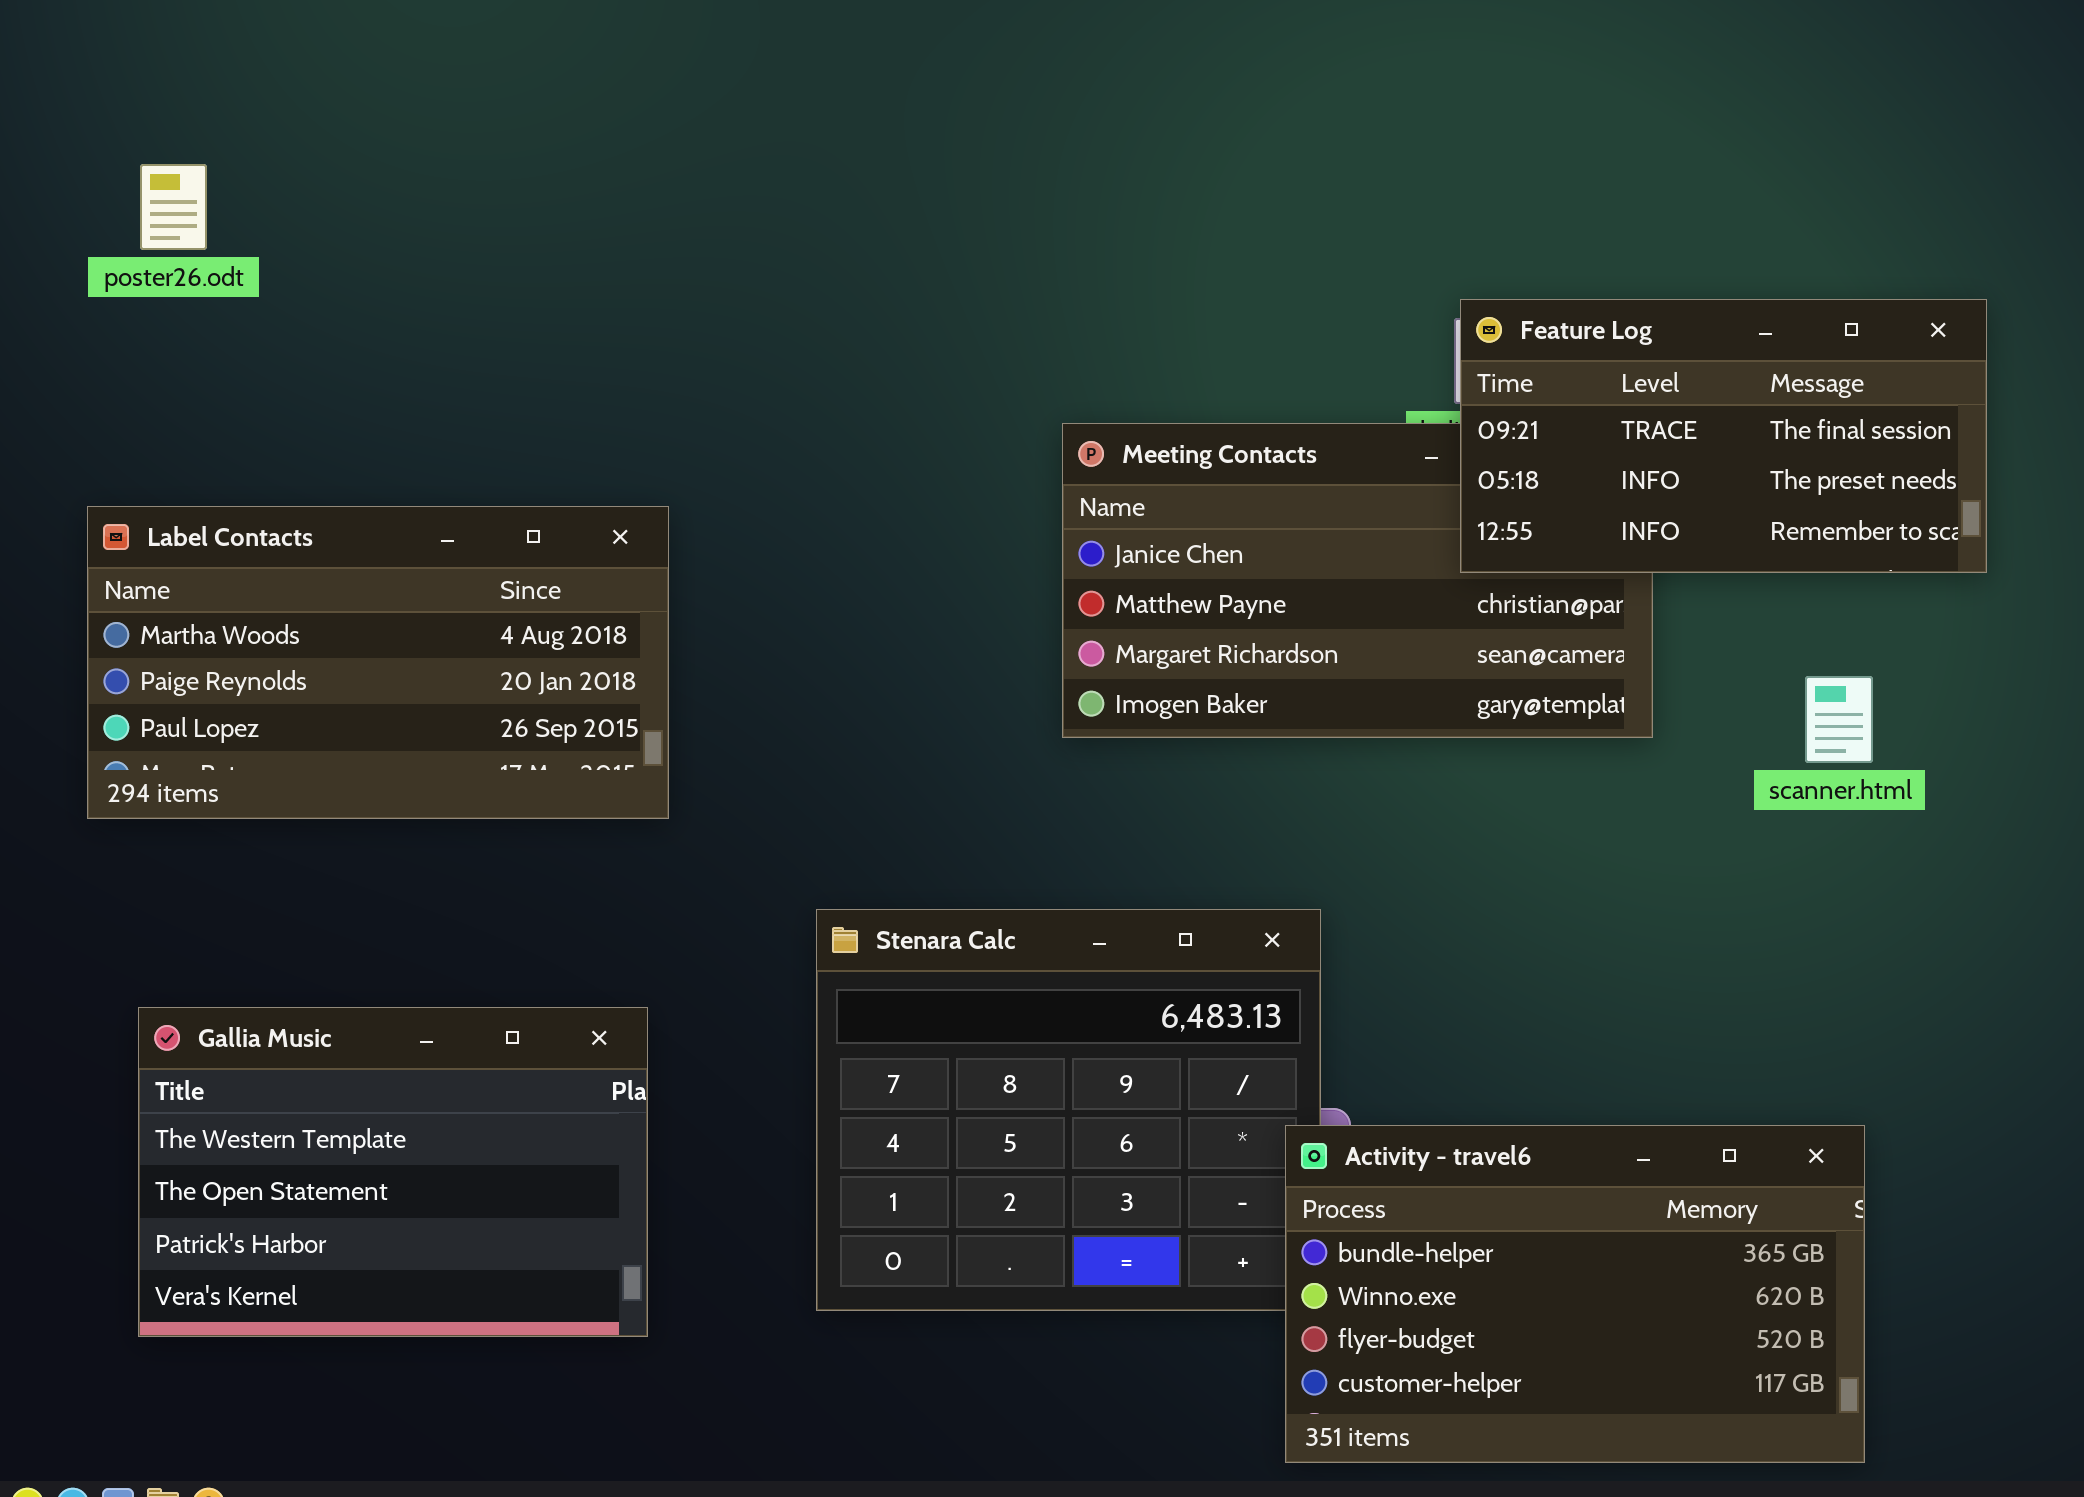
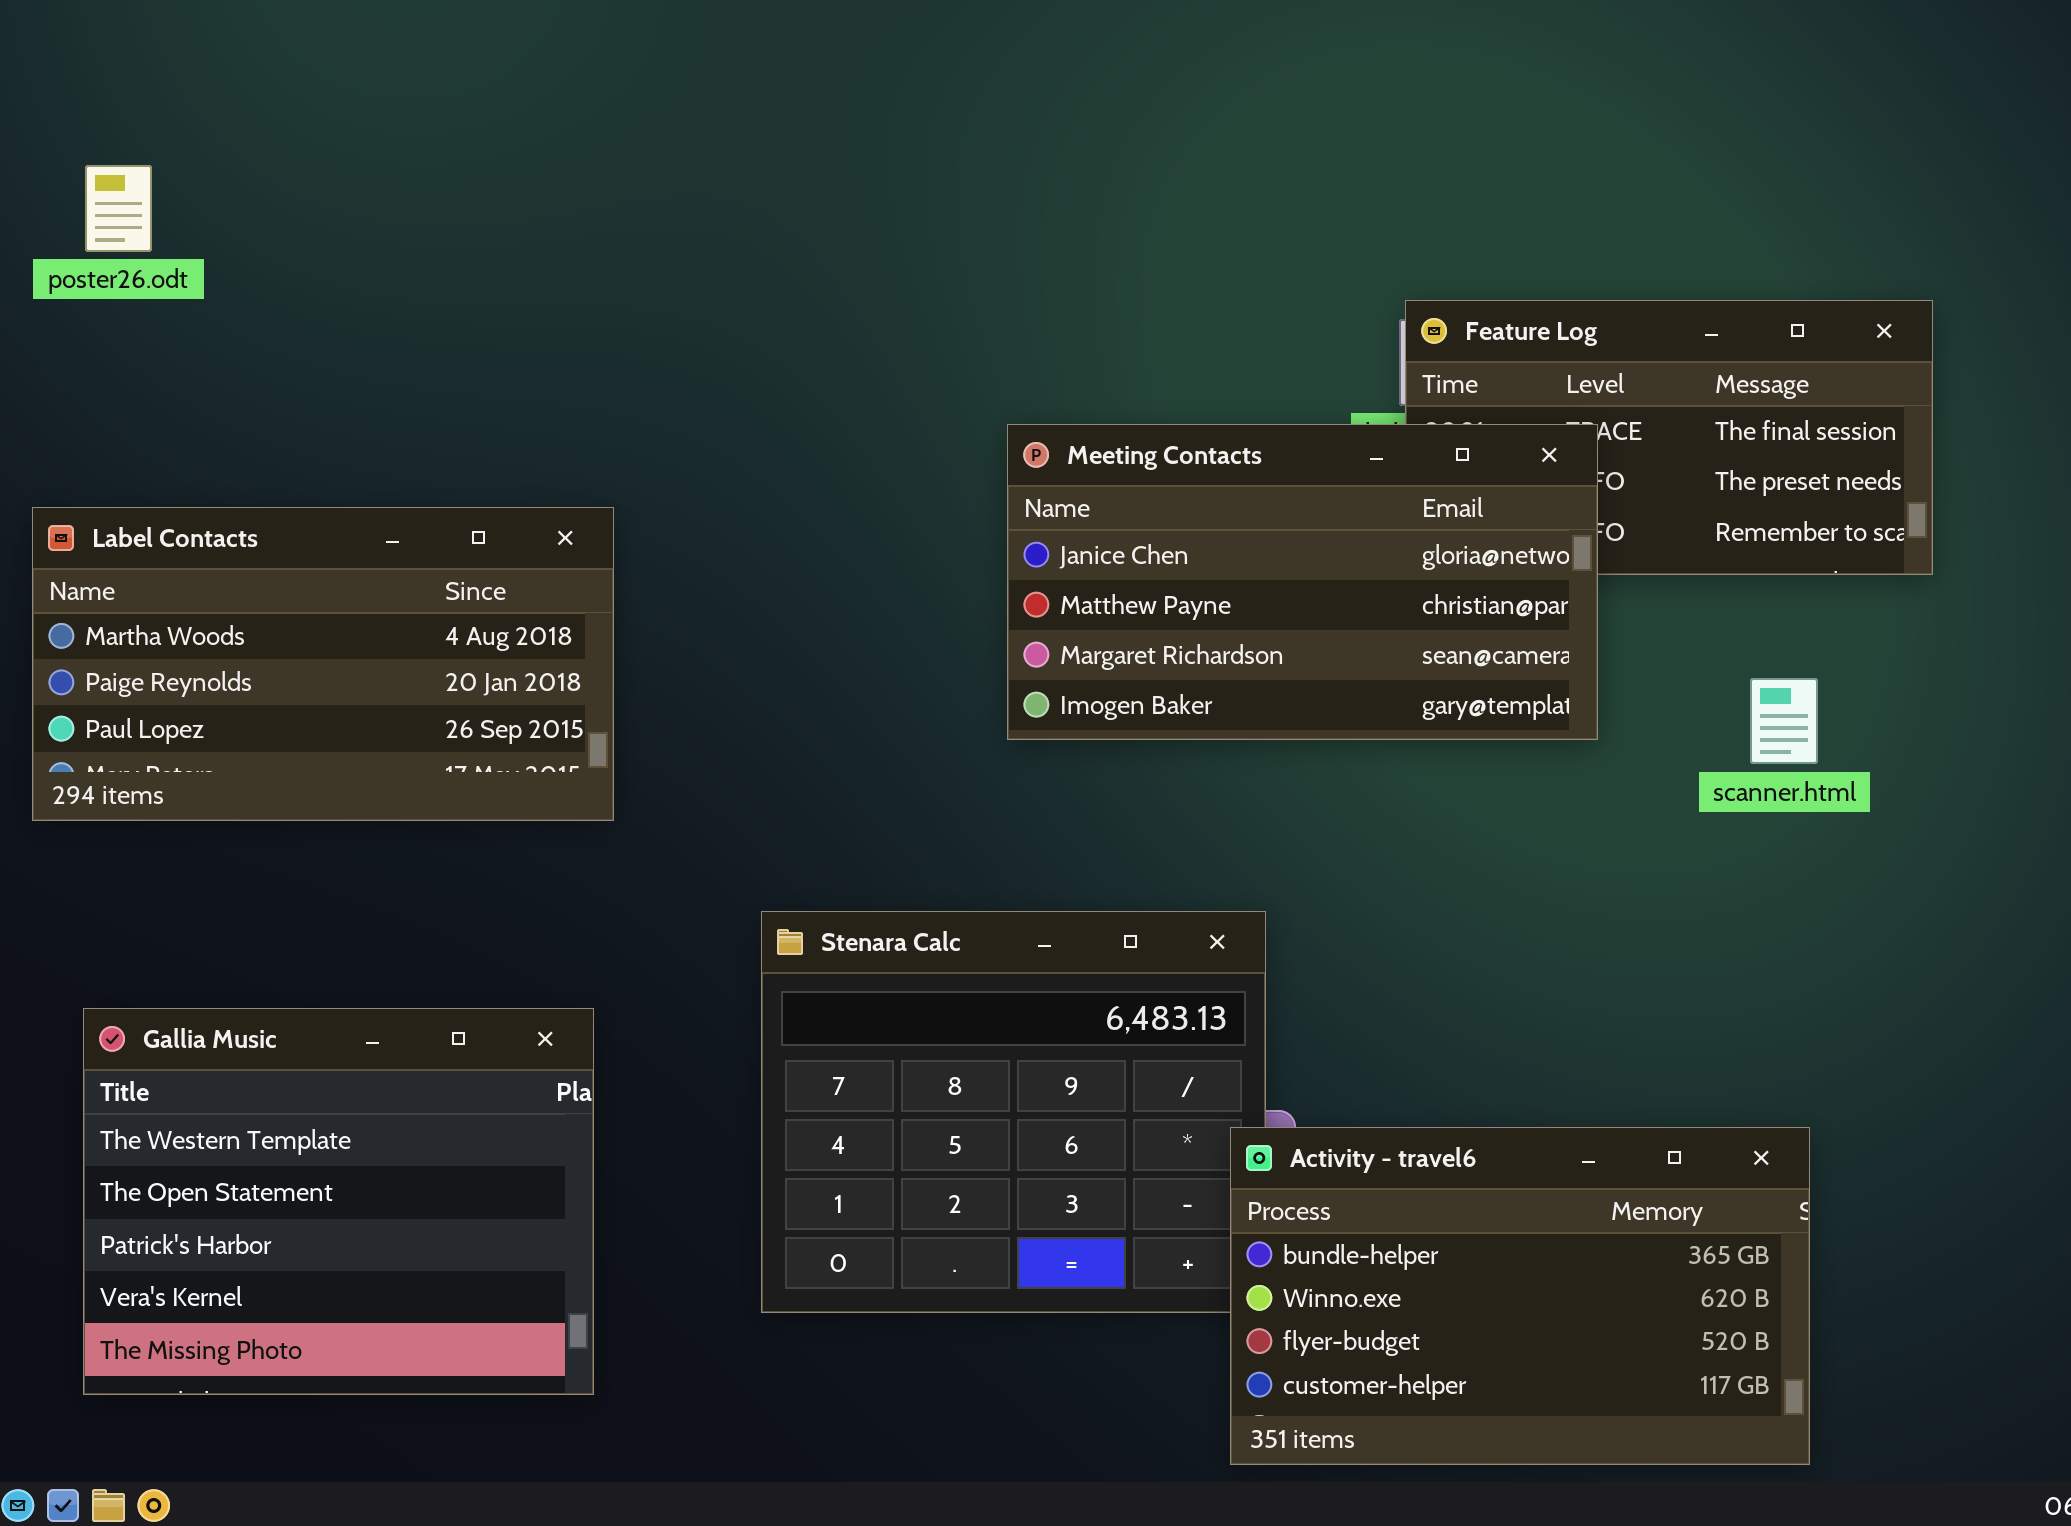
Meeting Contacts: [1062,423,1653,738] -> [1007,424,1598,740], raised
Gallia Music: [138,1007,648,1337] -> [83,1008,594,1395], resized

